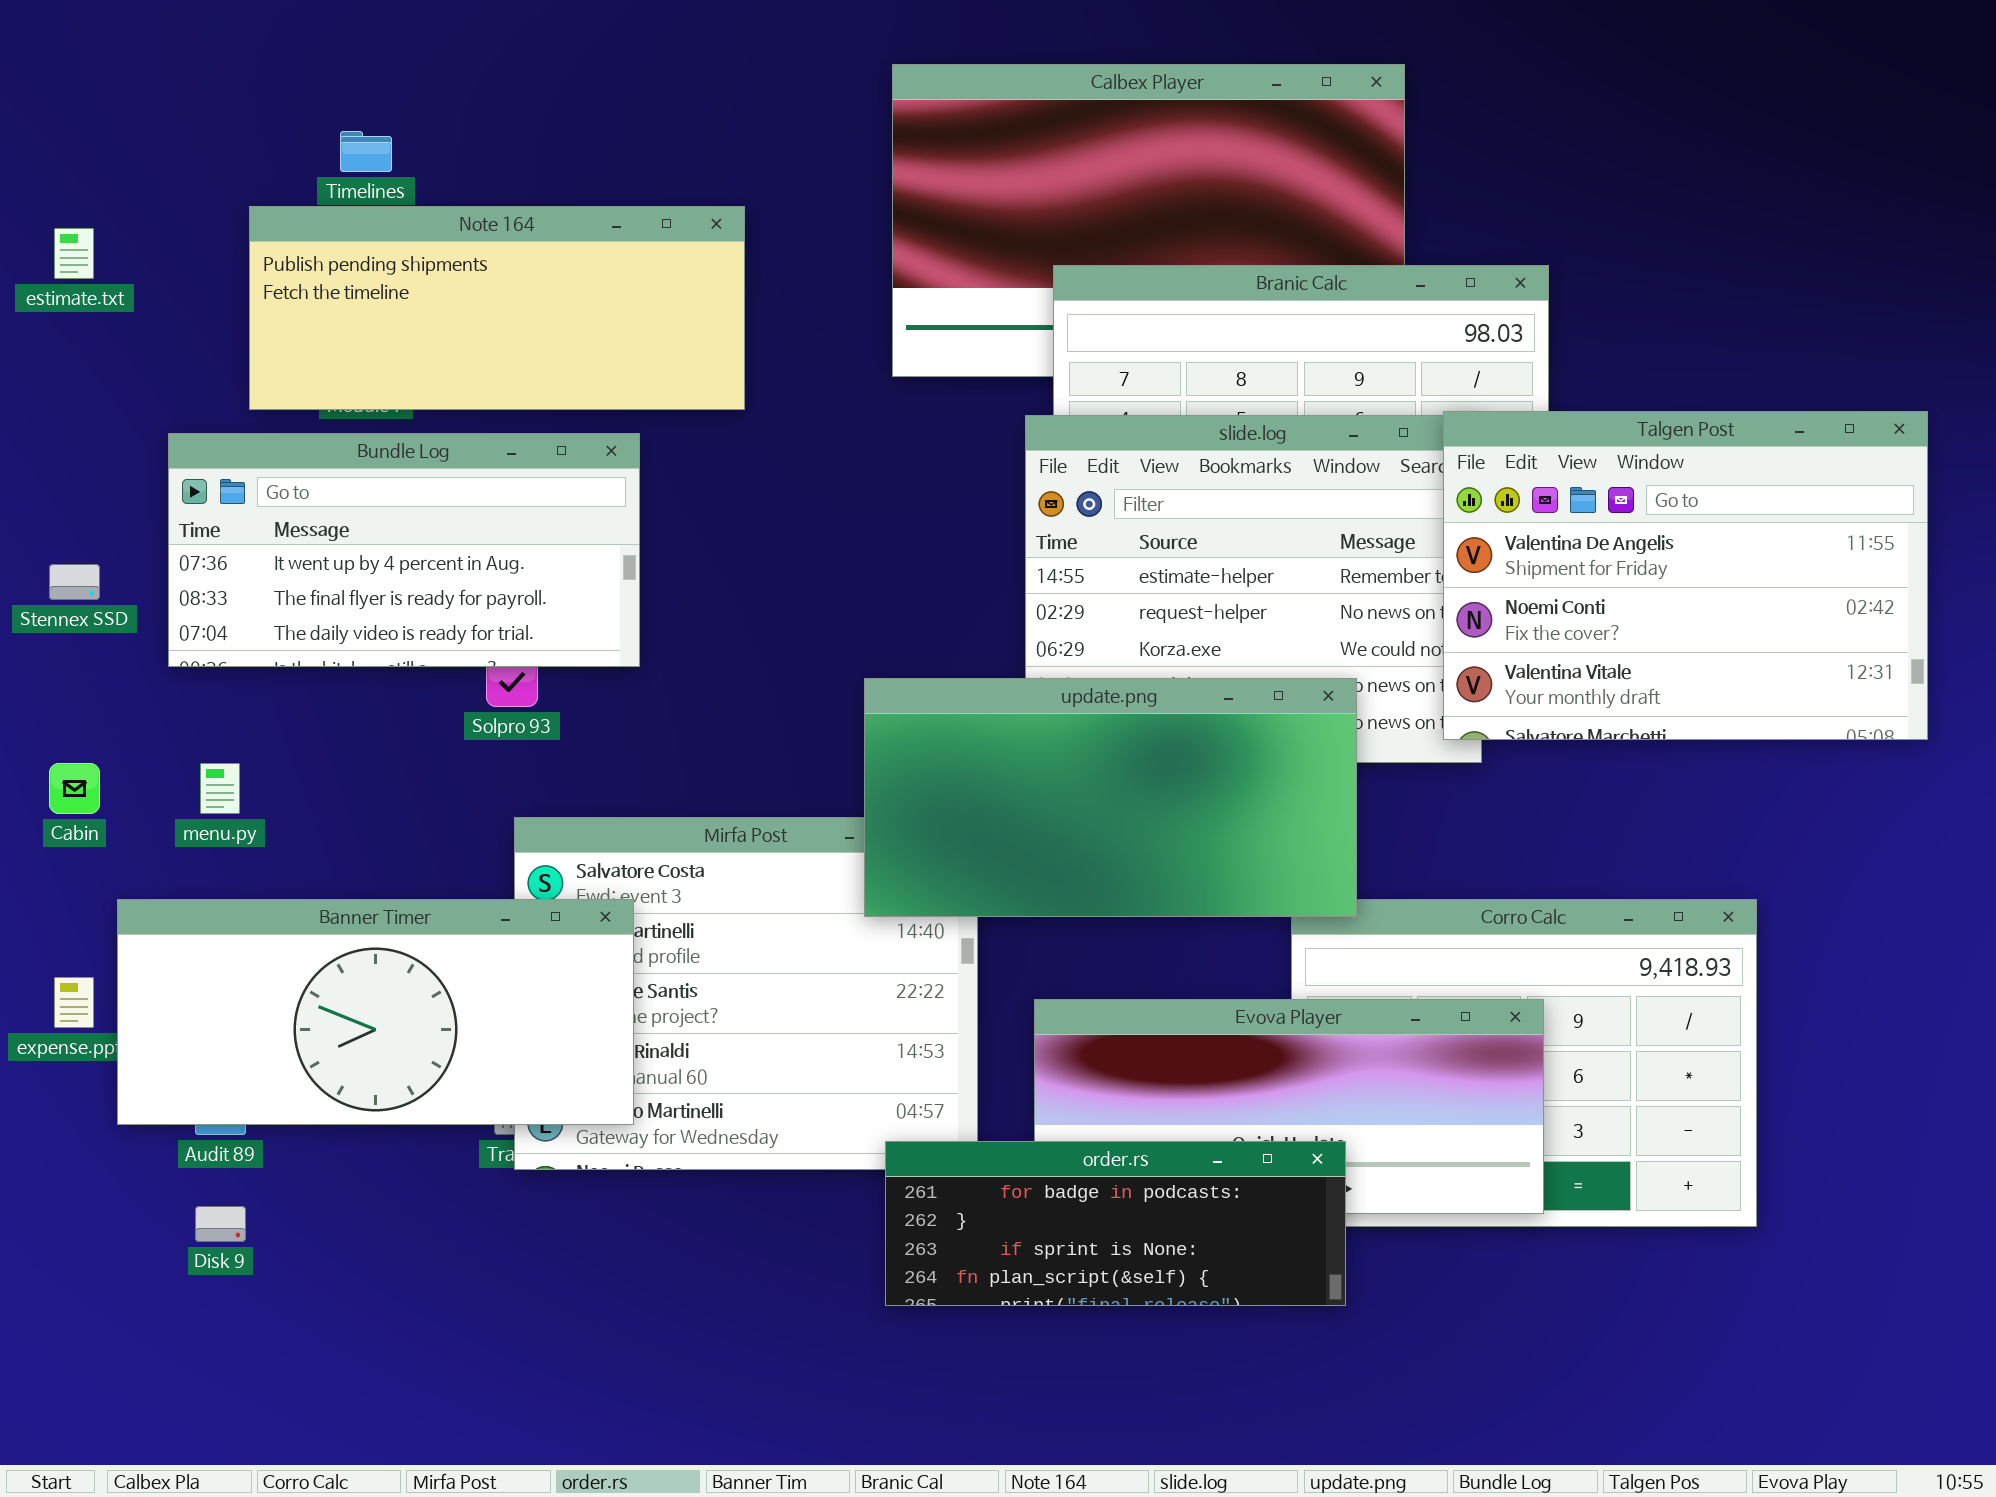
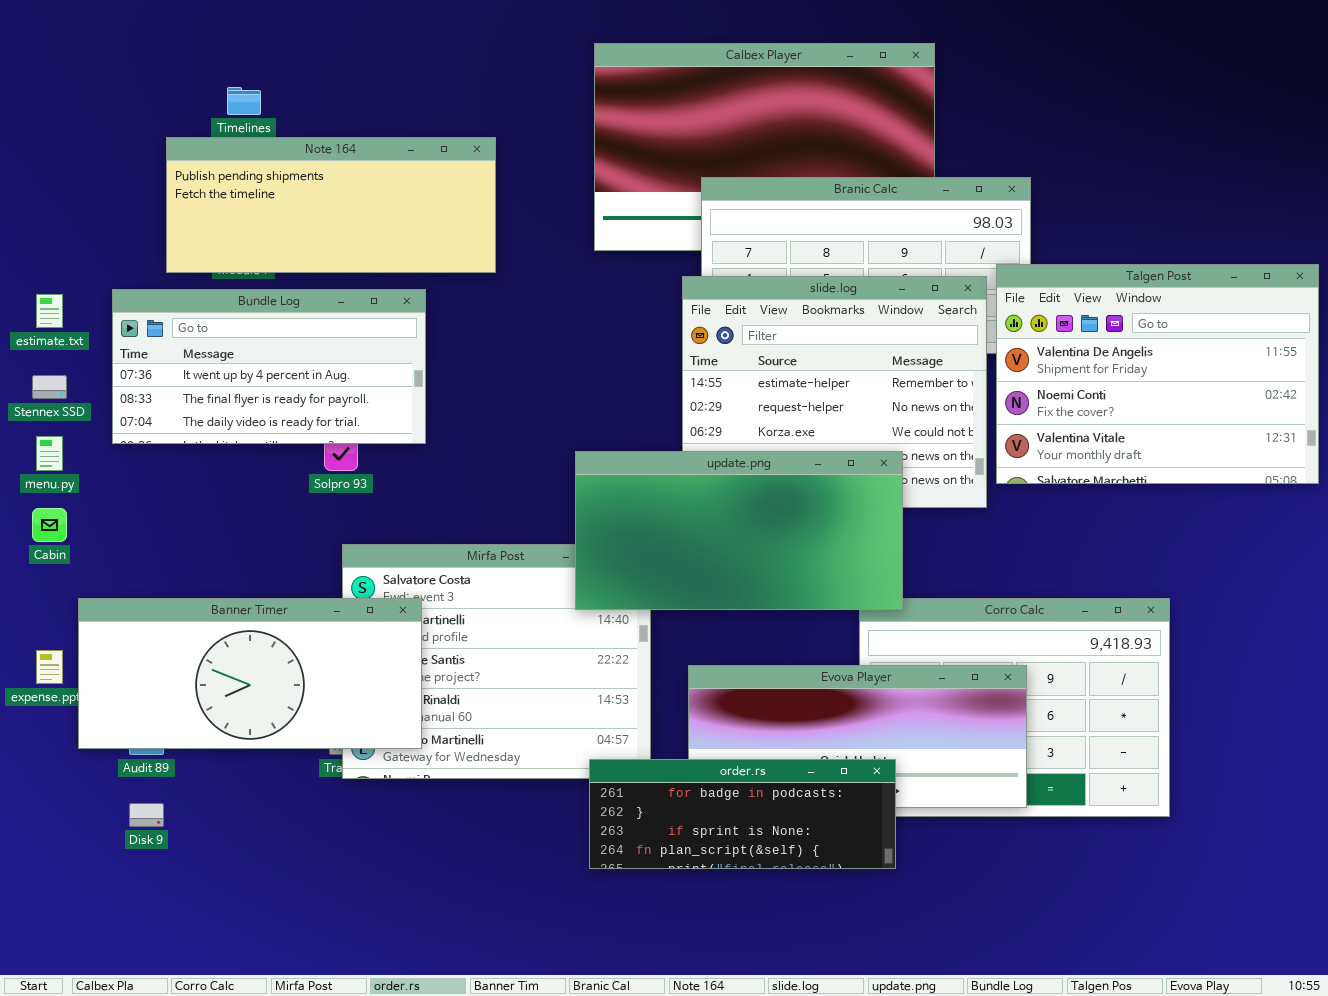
estimate.txt: [54,228,94,279] -> [36,294,63,328], moved
Talgen Post: [1443,411,1928,740] -> [996,264,1319,484], moved
menu.py: [200,763,240,814] -> [36,436,63,471], moved

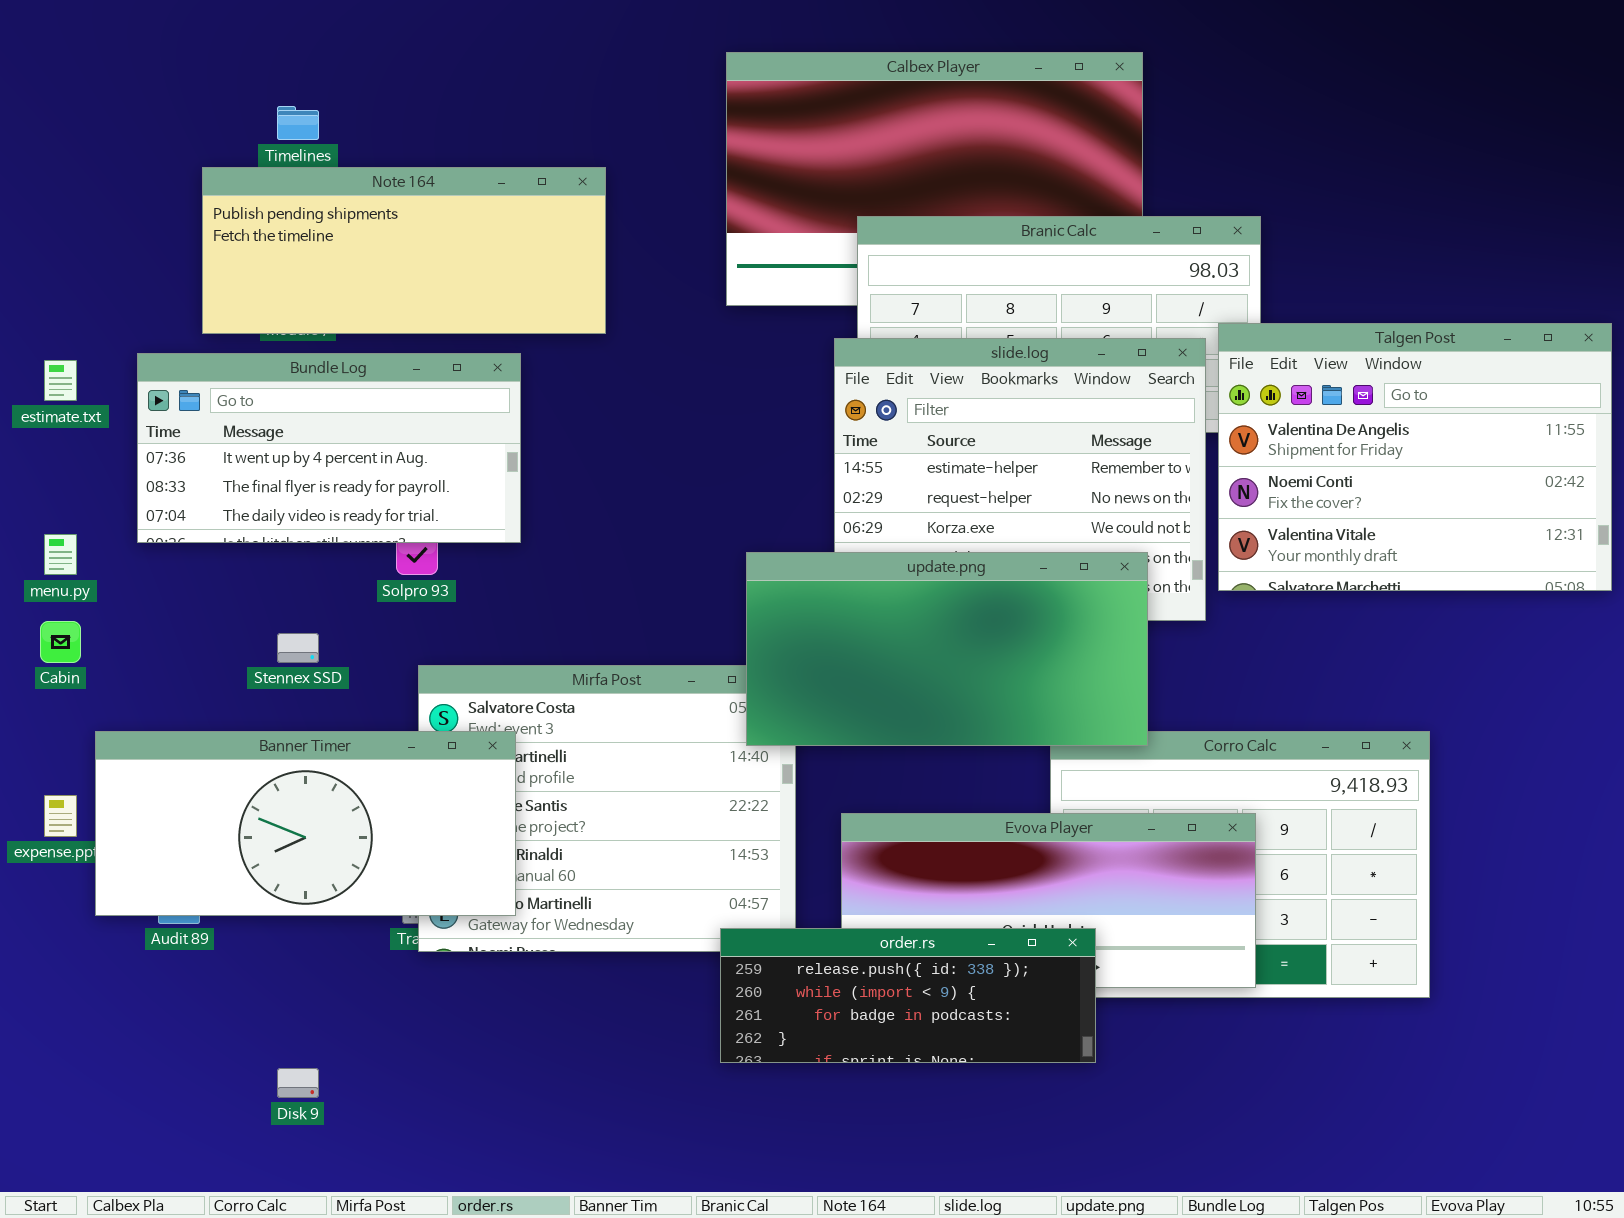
Stennex SSD: [32,375,67,399] -> [277,633,319,663], moved
update.png: [575,451,903,610] -> [746,552,1148,746], moved
order.rs: [589,759,896,869] -> [720,928,1096,1063], scrolled up 2 rows
Disk 9: [129,803,164,827] -> [277,1068,319,1098], moved

